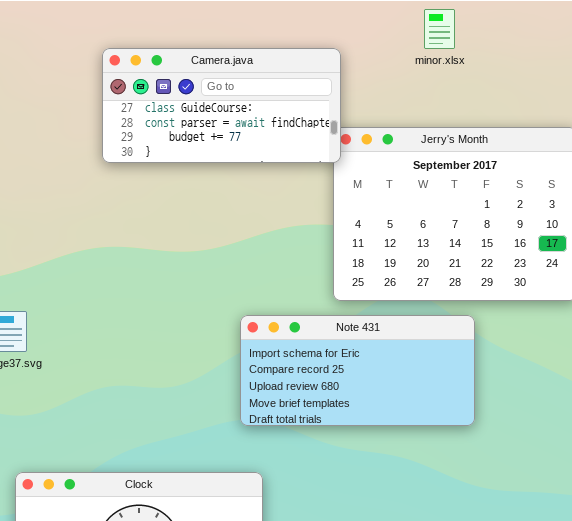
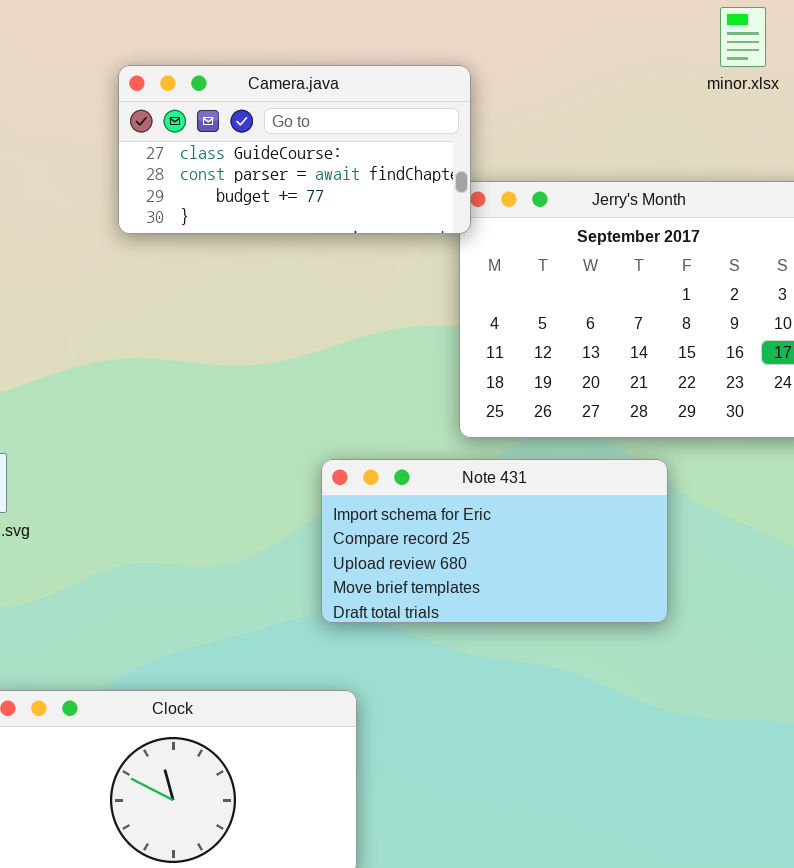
minor.xlsx: [424,9,455,49] -> [720,7,766,67], moved

